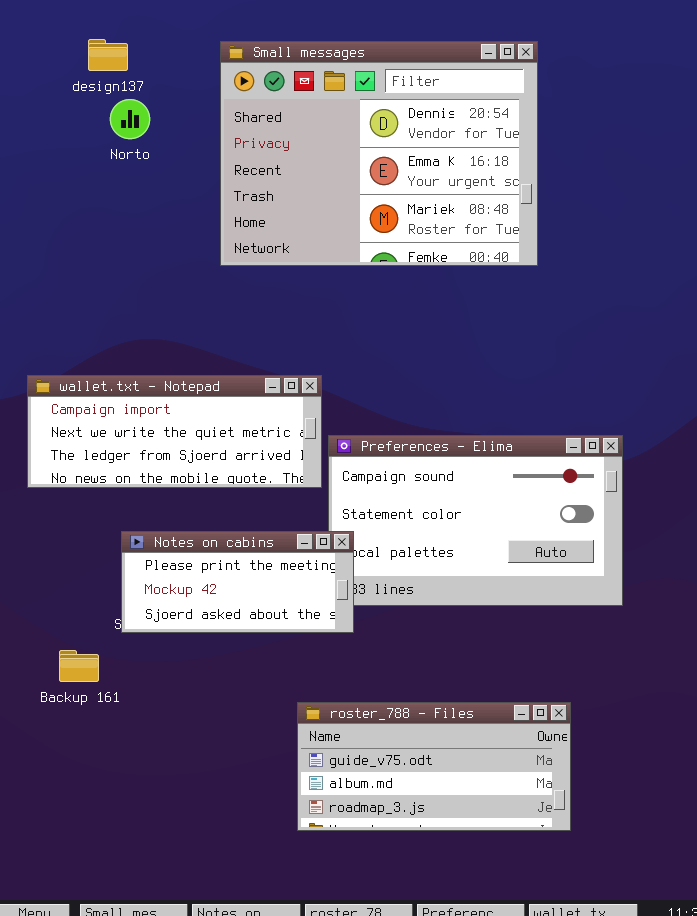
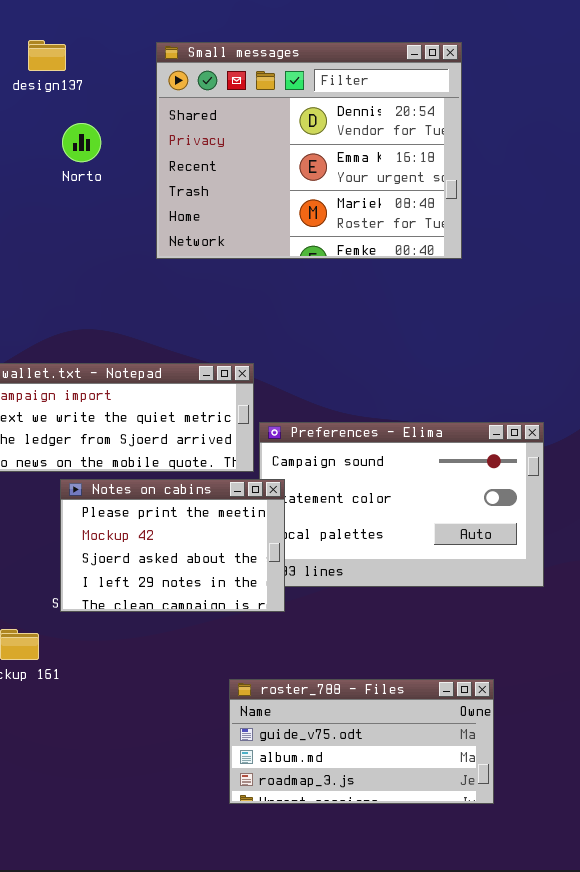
Norto: [110,99,150,139] -> [62,123,101,162], moved
Notes on cabins: [121,531,354,633] -> [60,479,285,612], resized

